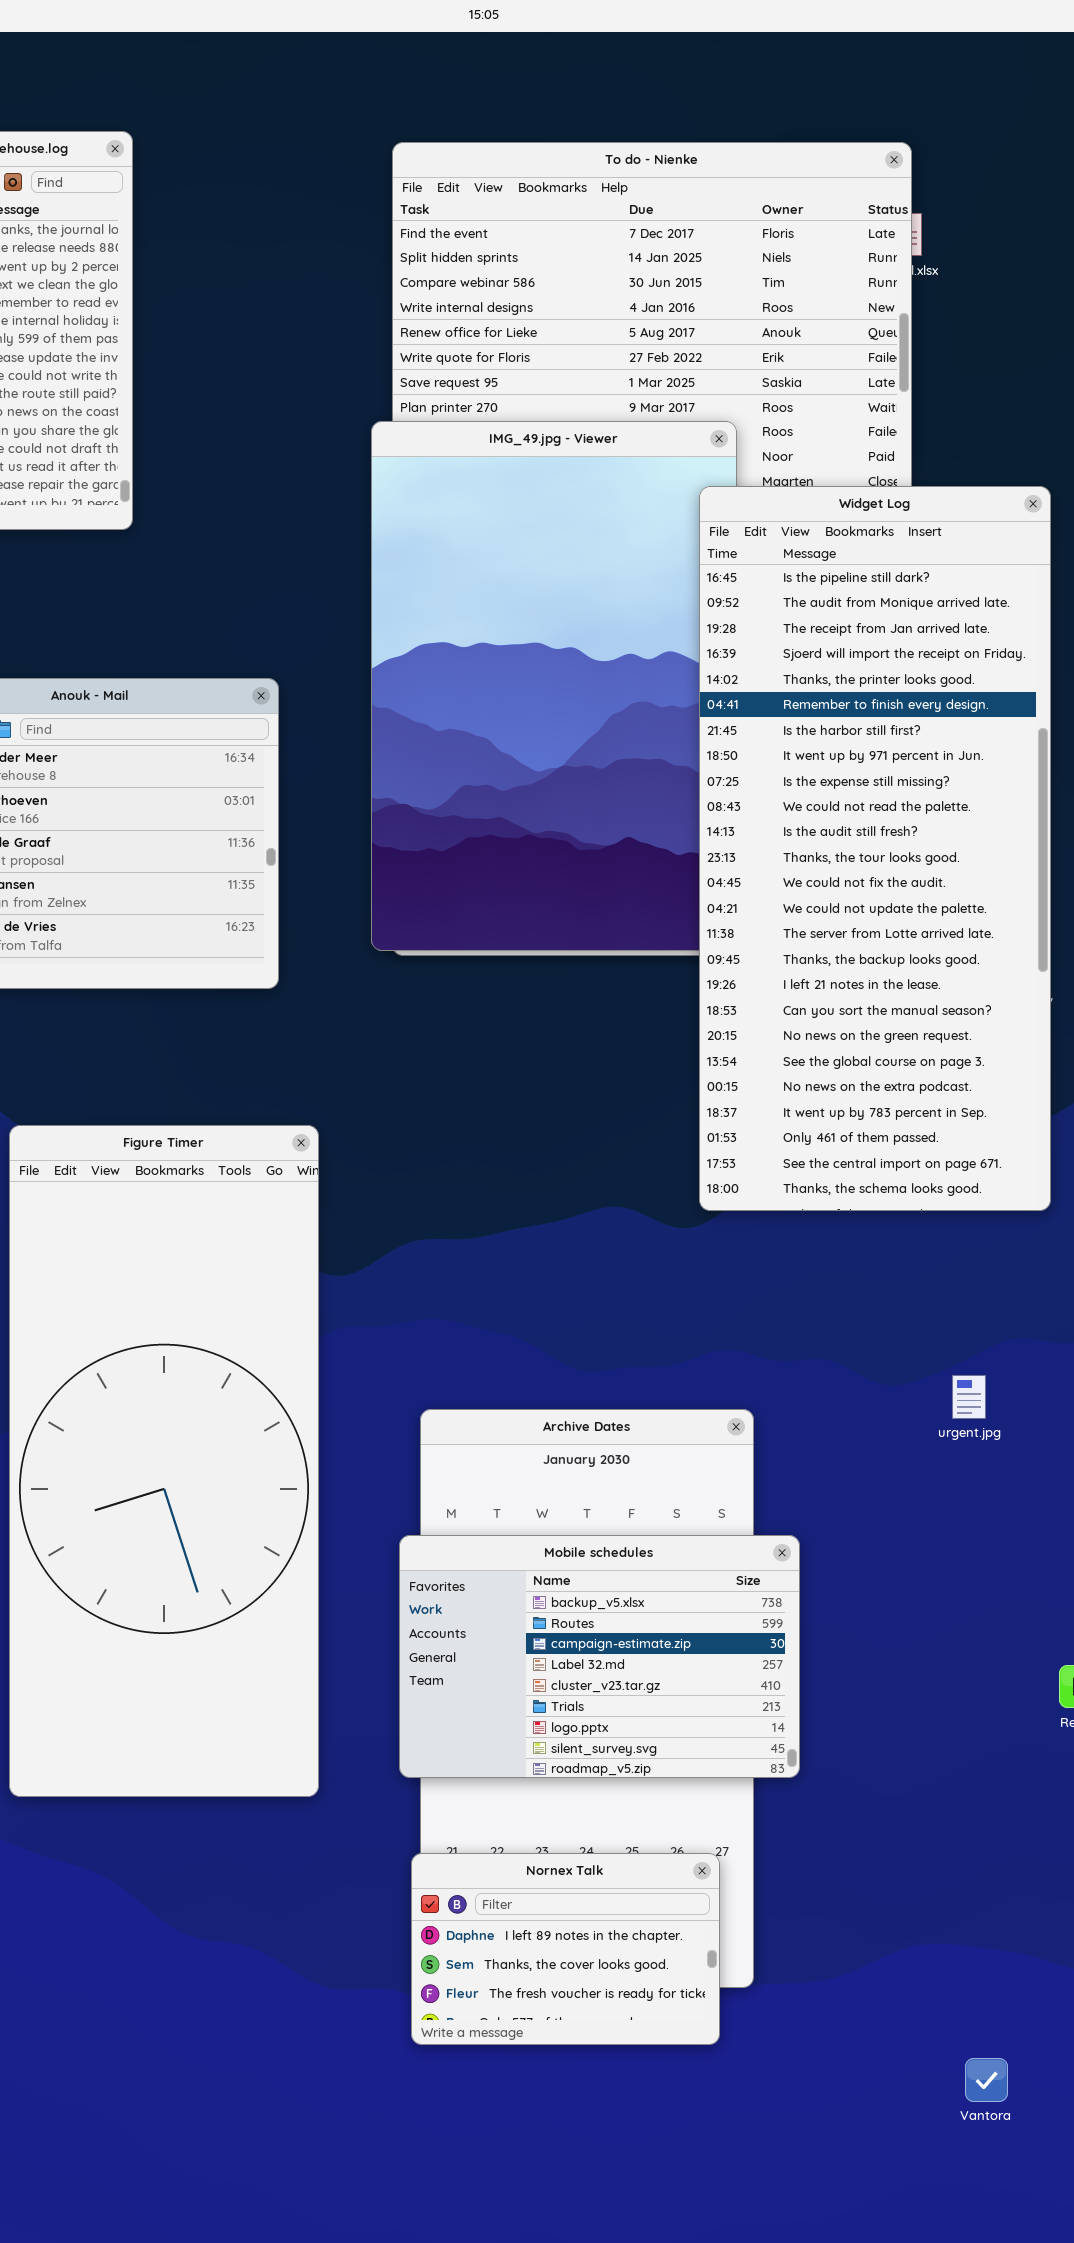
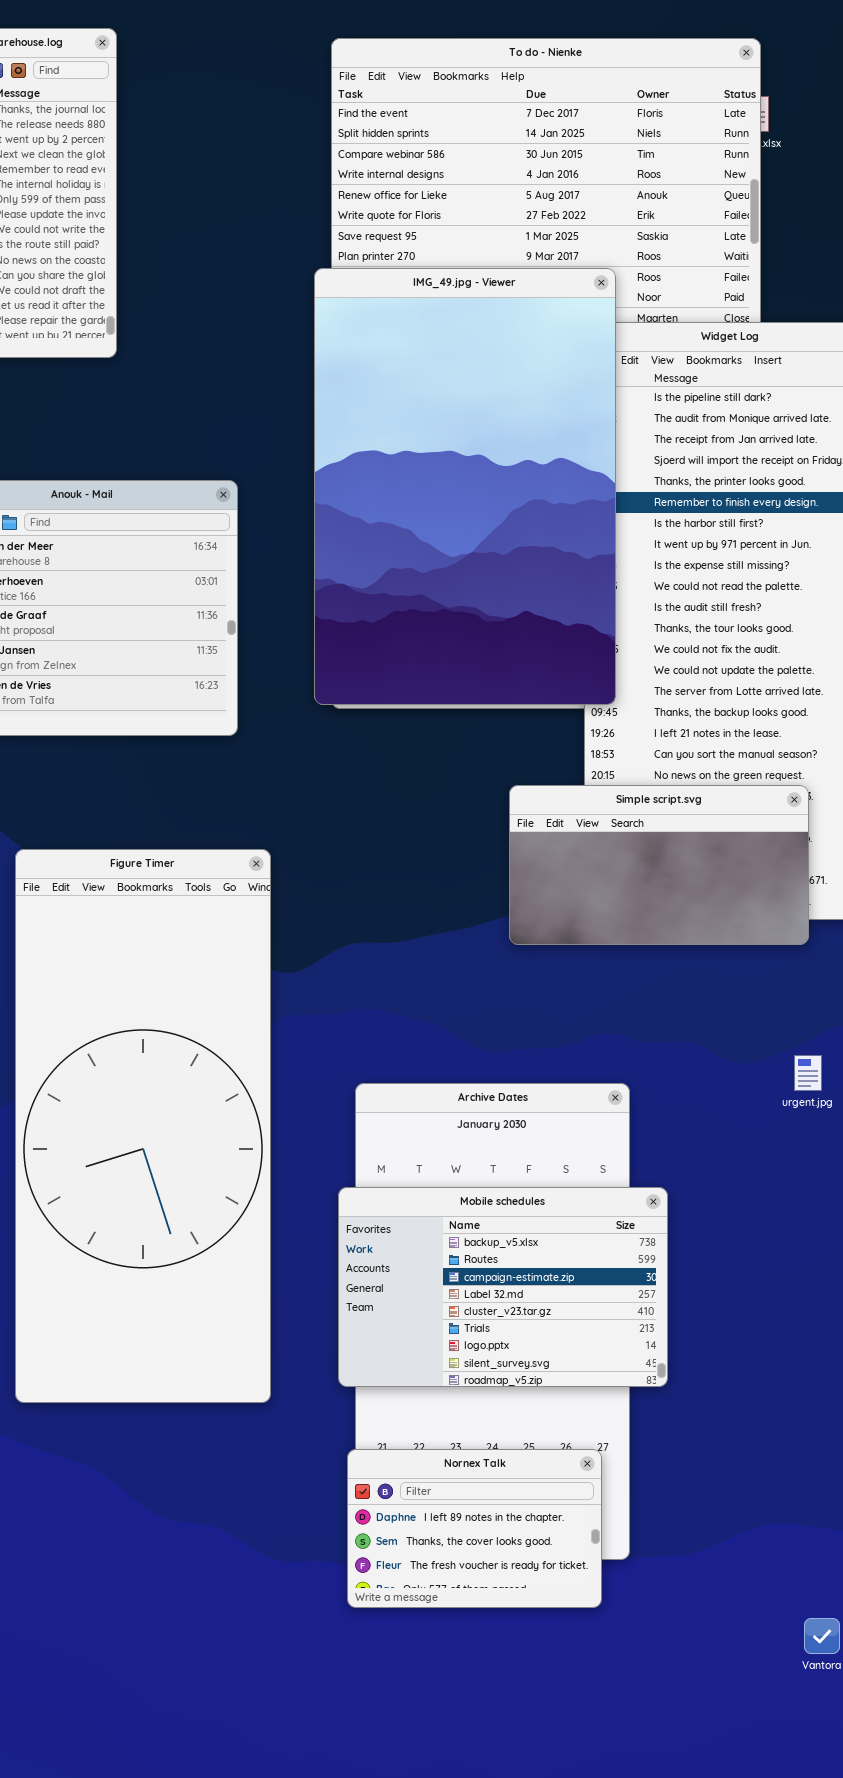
IMG_49.jpg - Viewer: [371,421,737,951] -> [314,268,616,705], raised
Simple script.svg: none -> [509,785,809,945], opened

